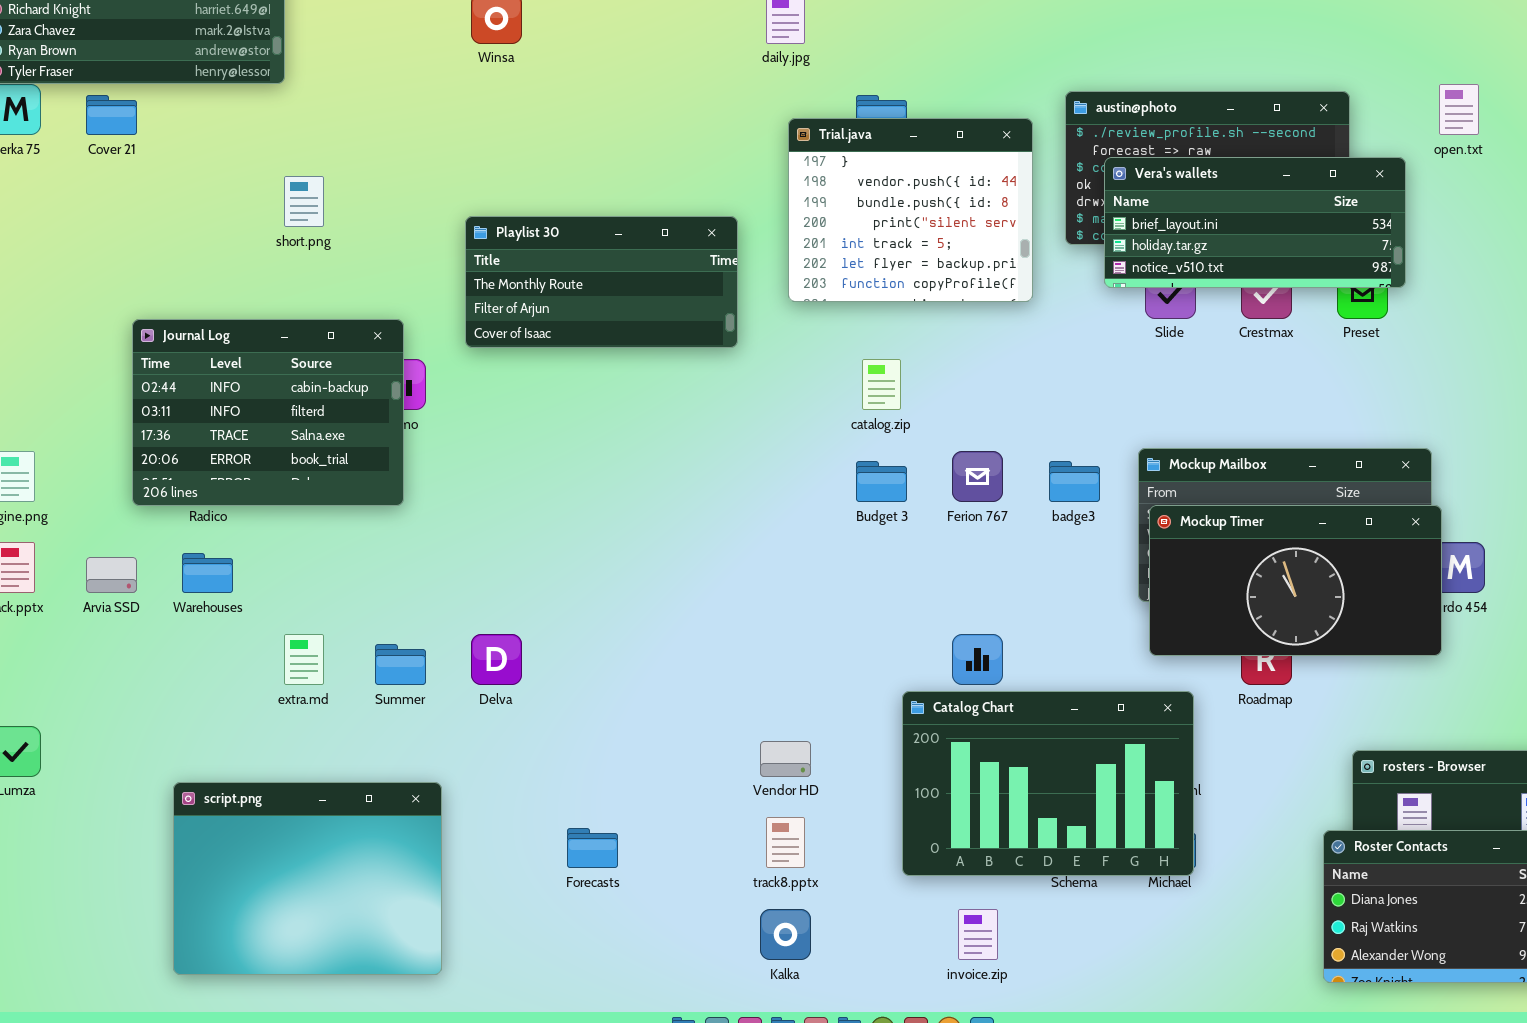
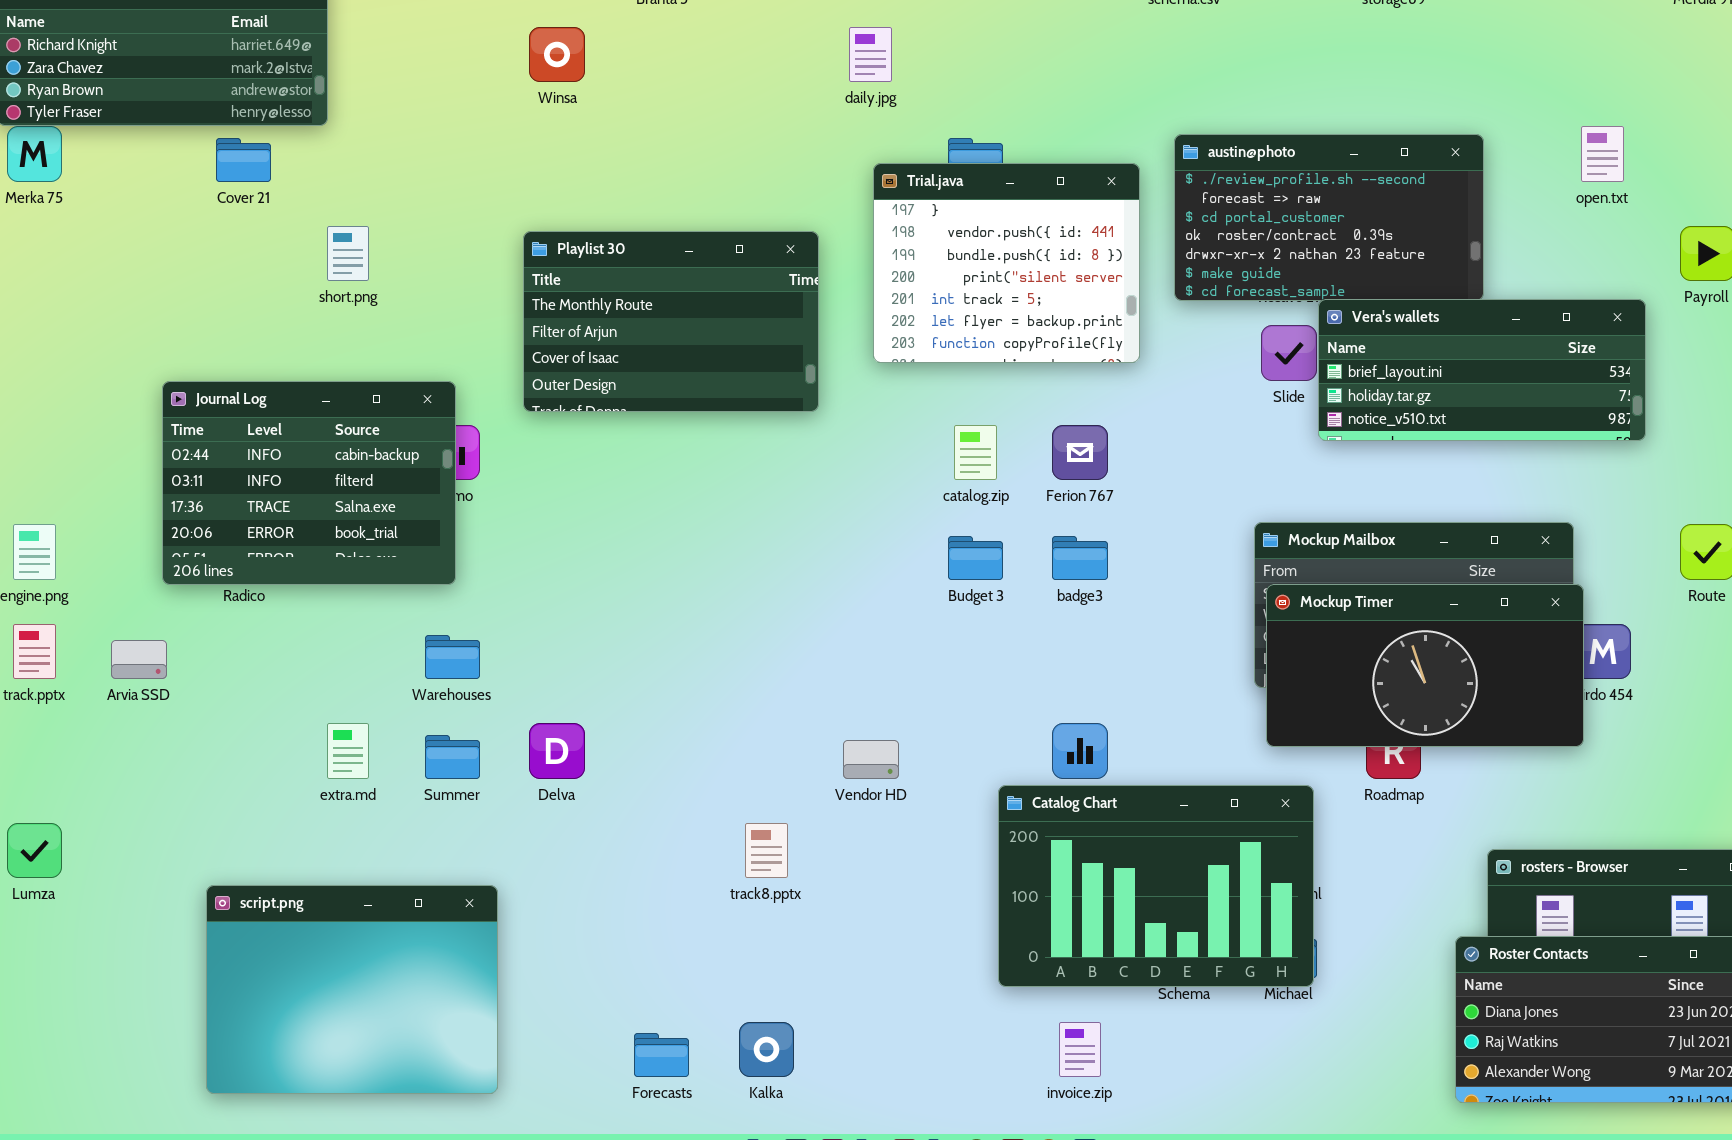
Cover 21: [86,95,137,135] -> [216,138,271,182], moved
Vera's wallets: [1104,157,1406,288] -> [1318,299,1646,441], moved
Playlist 30: [465,216,738,348] -> [523,231,819,412], resized
Ferion 767: [952,451,1003,502] -> [1052,425,1108,480], moved
badge3: [1049,461,1100,502] -> [1052,536,1108,580], moved
Warehouses: [182,553,233,593] -> [425,635,480,679], moved
Vendor HD: [760,741,811,777] -> [843,740,899,779], moved
track8.pptx: [766,817,805,868] -> [745,823,788,878], moved
Forecasts: [567,828,618,868] -> [634,1033,689,1077], moved
Kalka: [760,909,811,960] -> [739,1022,794,1077], moved

